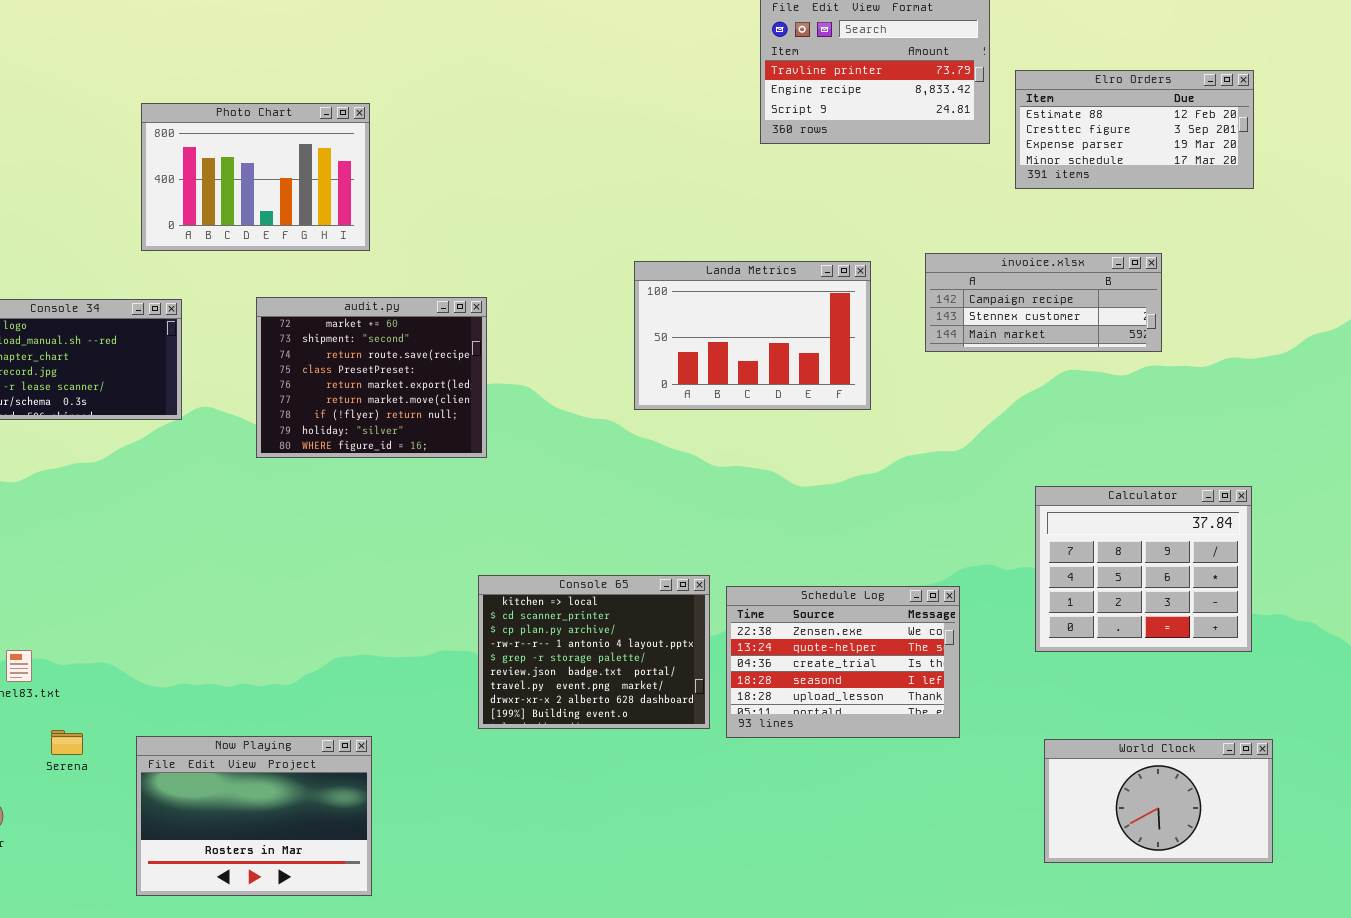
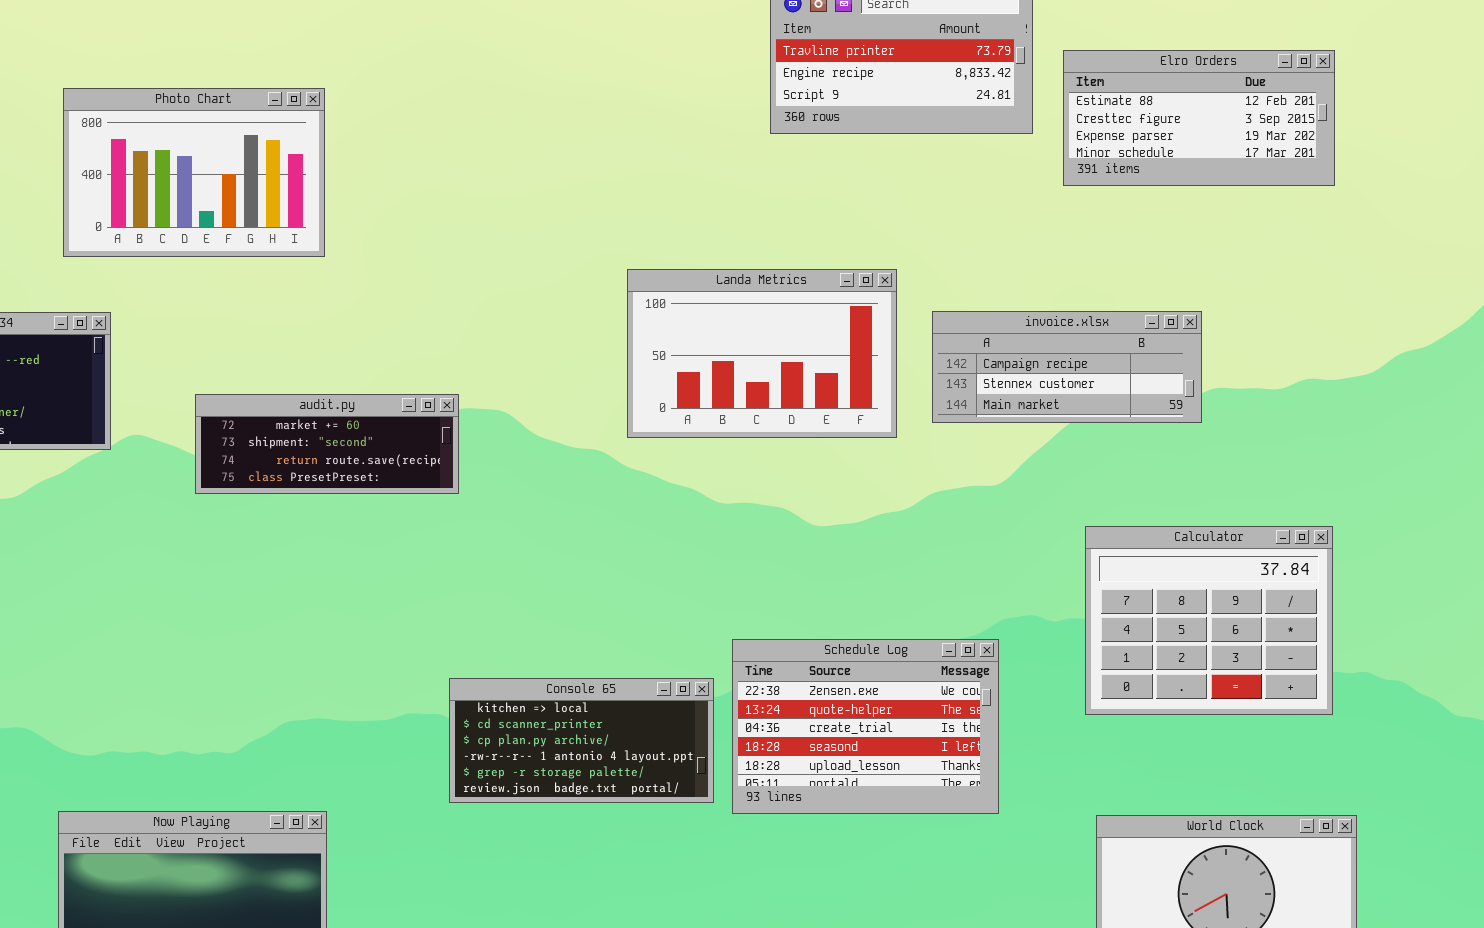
invoice.xlsx: [925,253,1162,352] -> [932,311,1202,423], moved
audit.py: [256,297,487,458] -> [195,394,459,494], resized
Console 65: [478,575,710,729] -> [449,678,714,803], resized

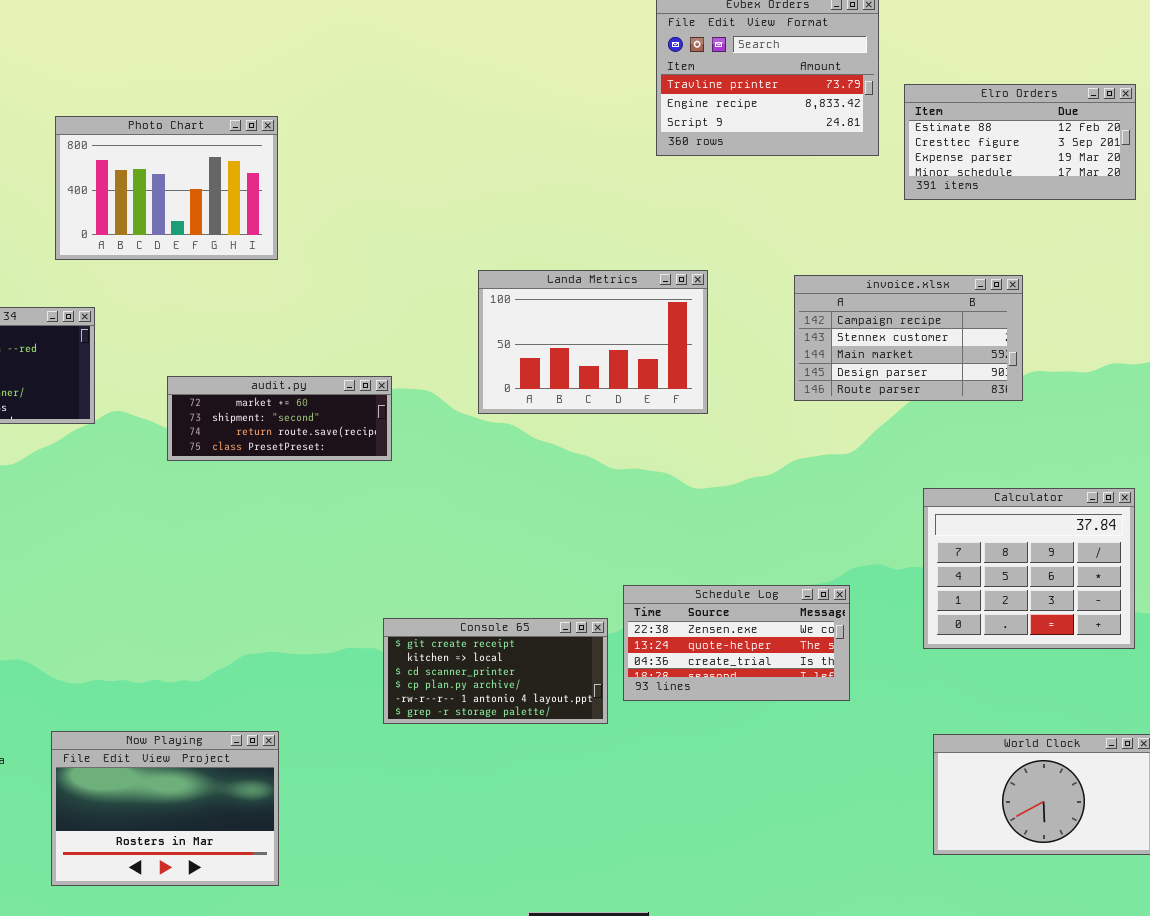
Landa Metrics: [627,269,897,438] -> [478,270,708,414], moved
invoice.xlsx: [932,311,1202,423] -> [794,275,1023,401], resized
Schedule Log: [732,639,999,814] -> [623,585,850,701], resized
Console 65: [449,678,714,803] -> [383,618,608,724], scrolled up 1 row

